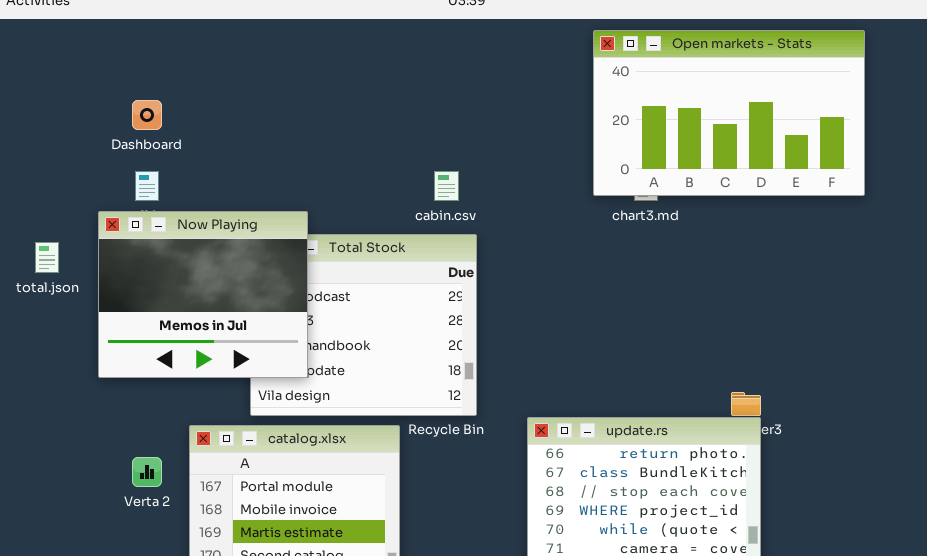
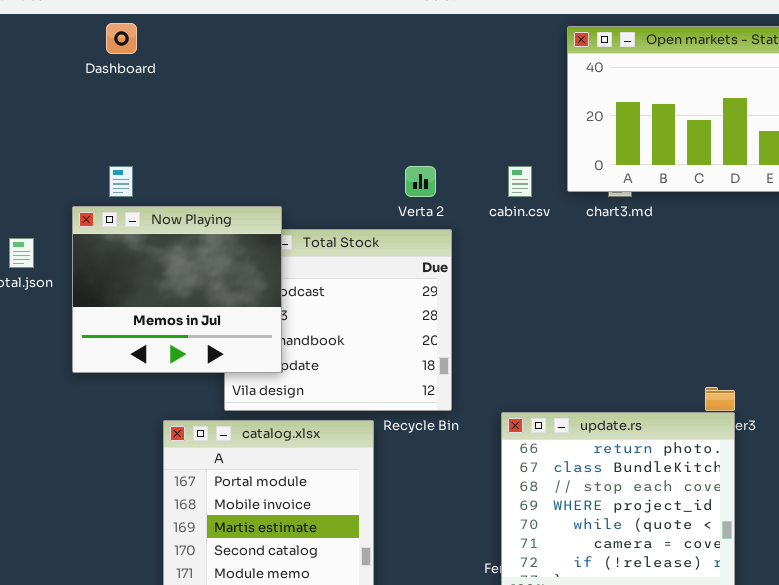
Dashboard: [132,100,162,130] -> [106,23,137,54], moved
cabin.csv: [434,171,459,201] -> [508,166,532,197], moved
Verta 2: [132,457,162,487] -> [405,166,436,197], moved

